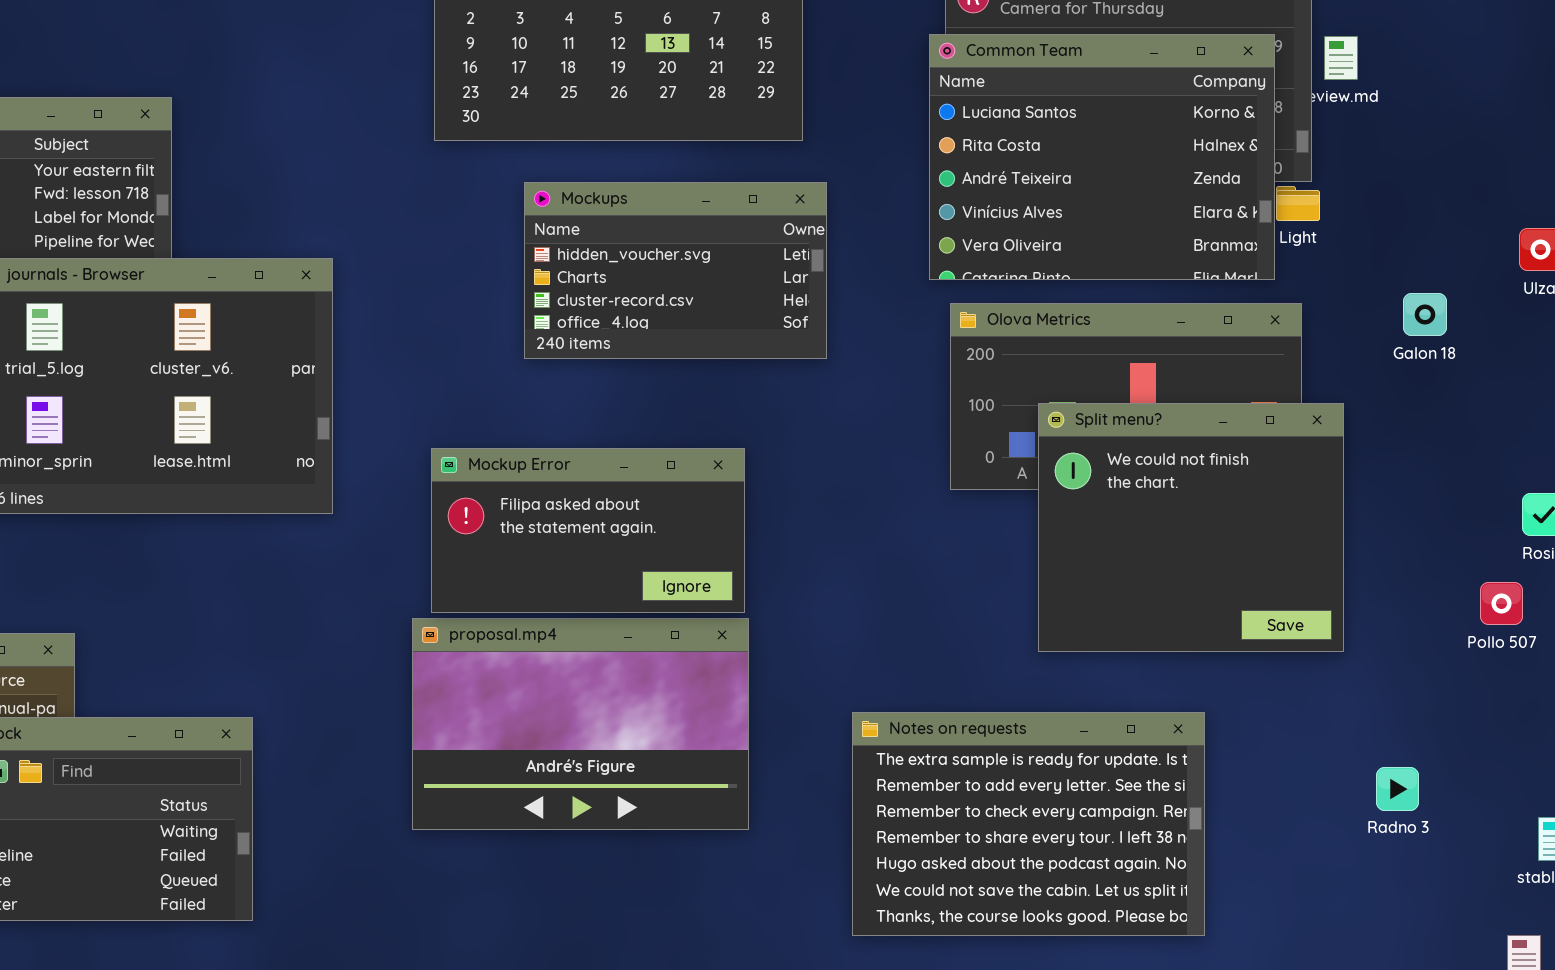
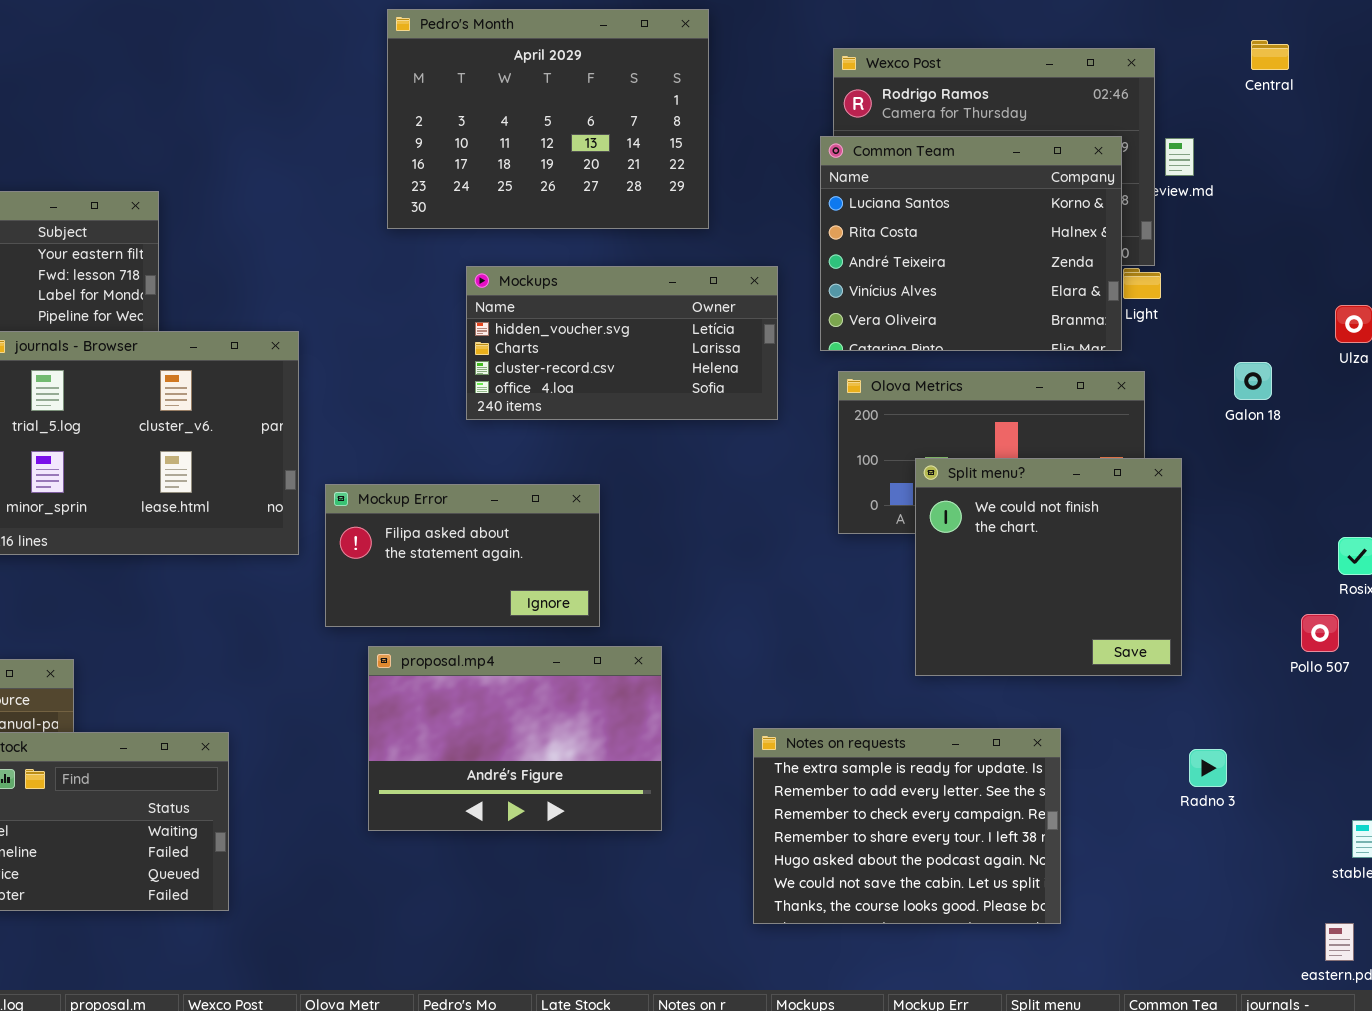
Mockups: [524,182,827,359] -> [466,266,778,420], resized
Mockup Error: [431,448,745,613] -> [325,484,600,627], moved
Radno 3: [1376,767,1419,811] -> [1189,749,1227,787], moved

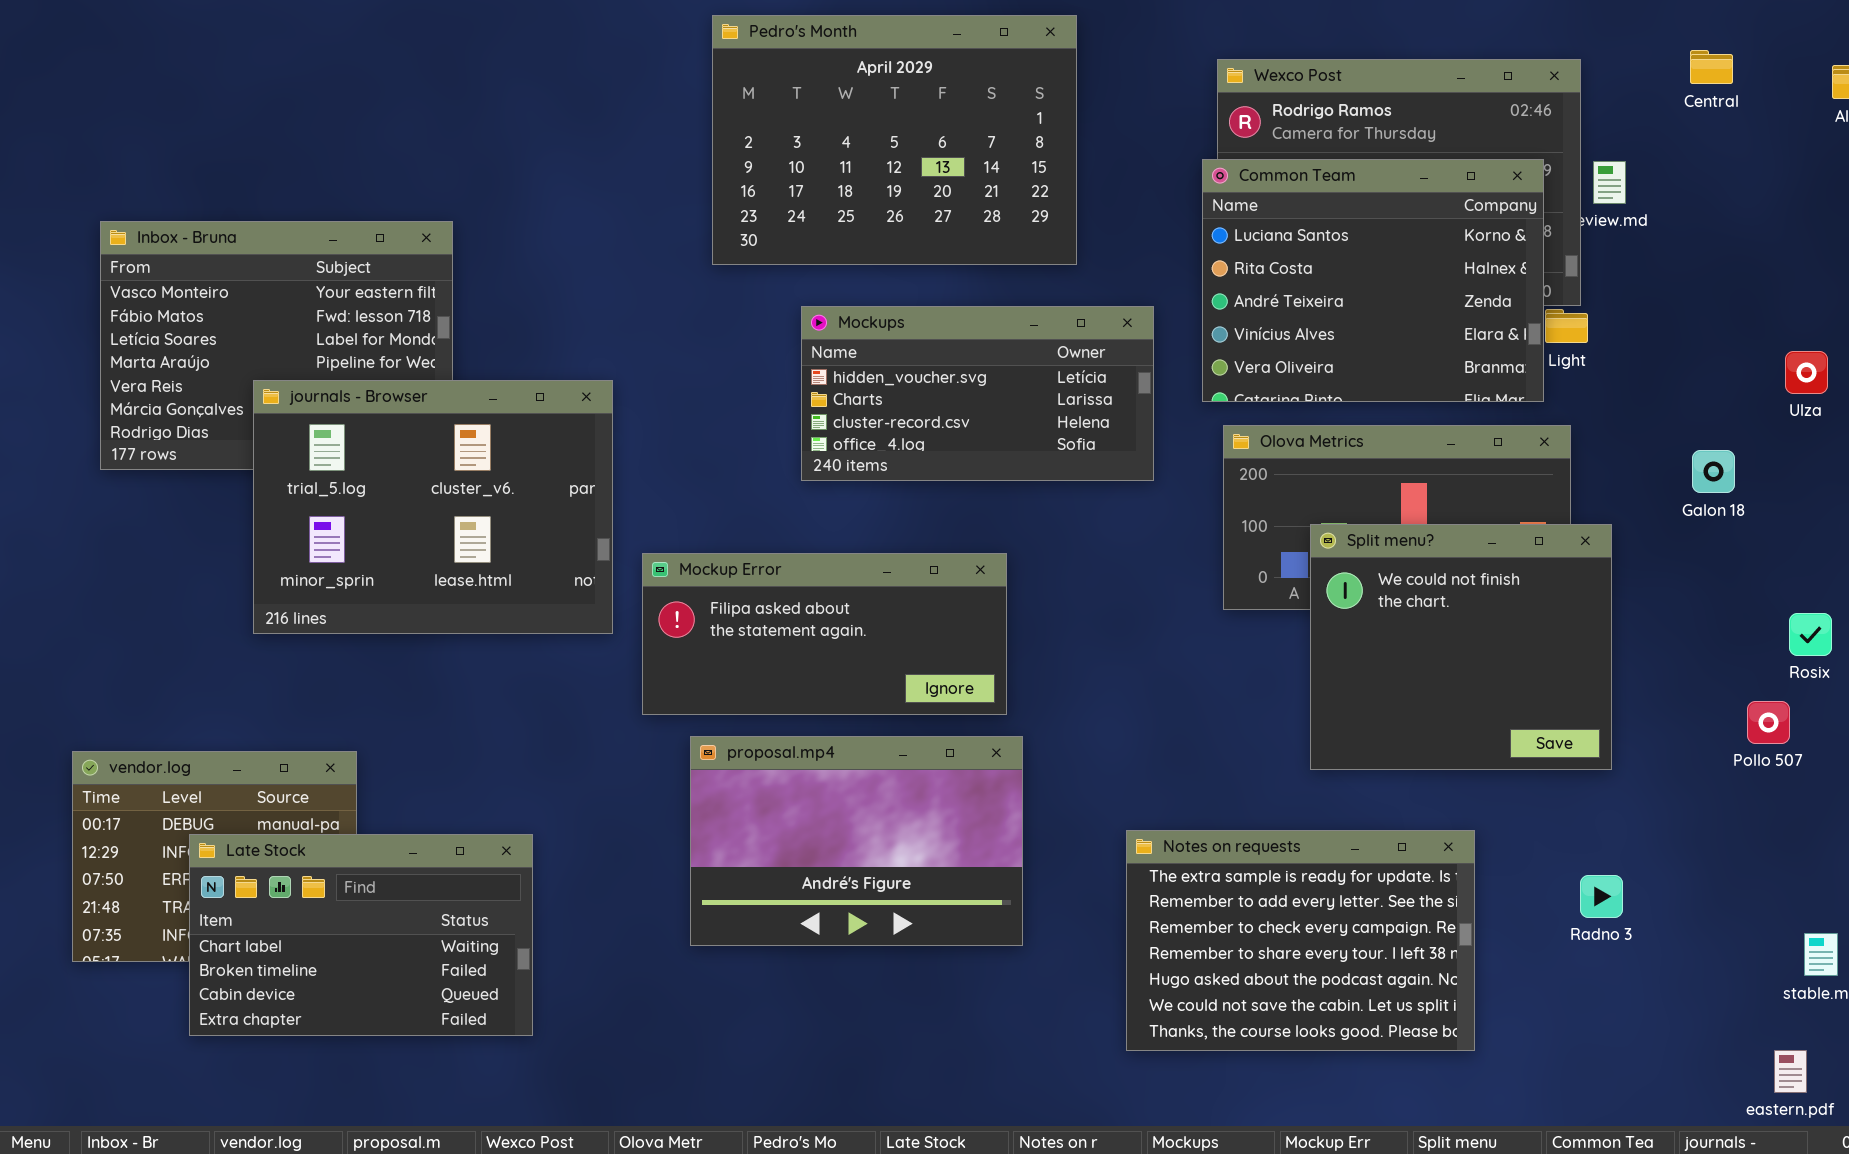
Galon 18: [1234,362,1272,400] -> [1692,450,1735,493], moved
Mockup Error: [325,484,600,627] -> [642,553,1007,715], resized
Radno 3: [1189,749,1227,787] -> [1580,875,1623,918], moved

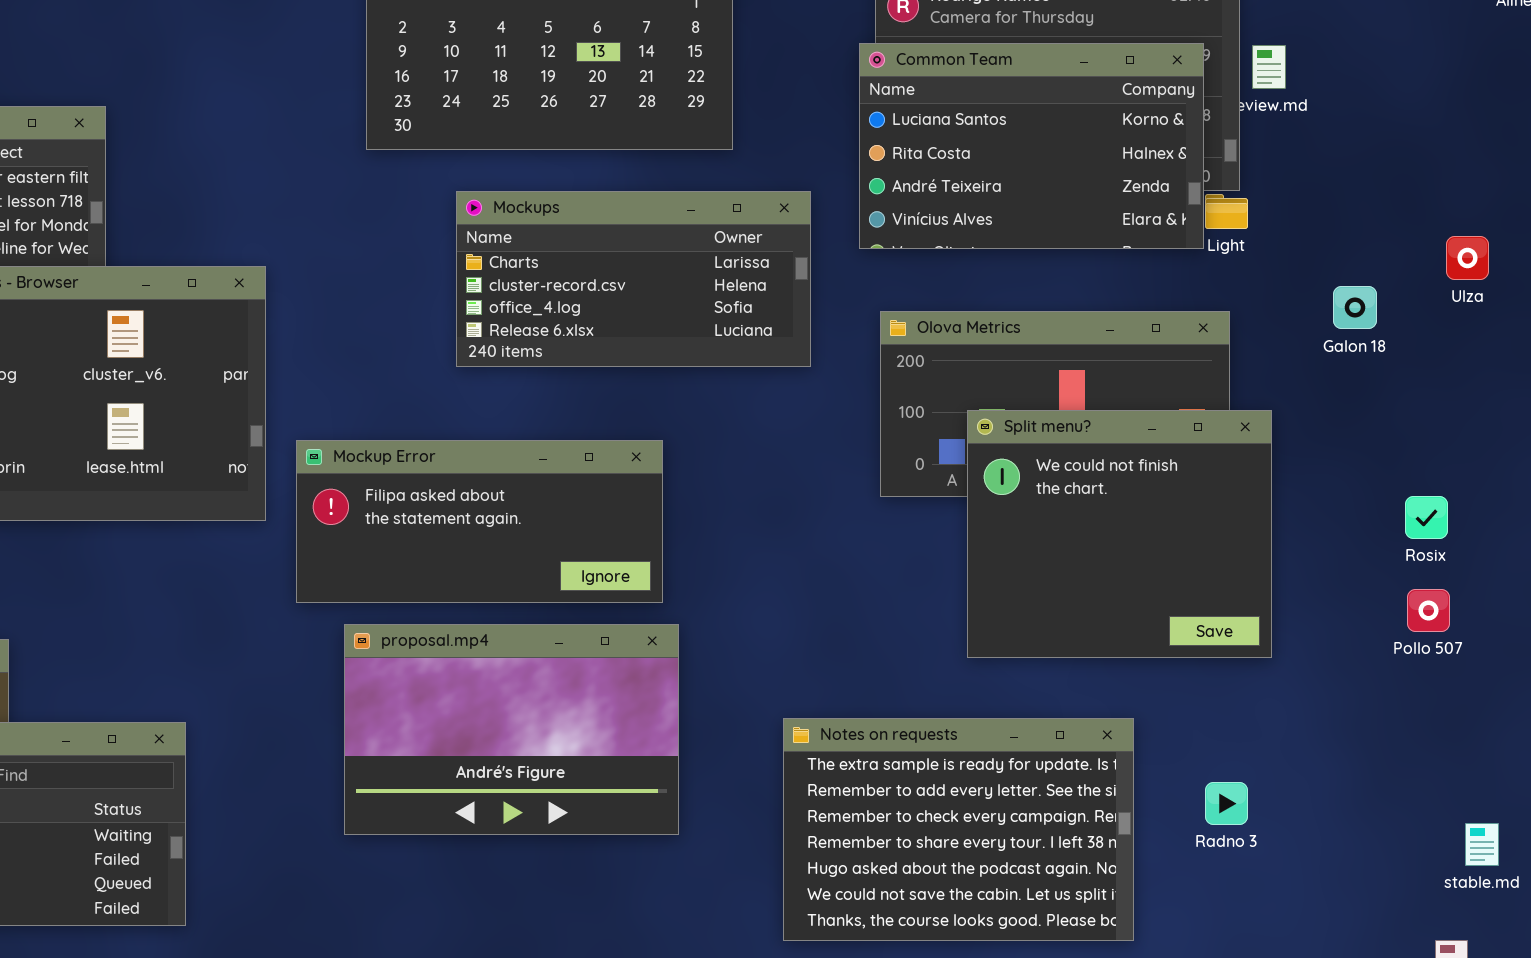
Common Team: [1202,159,1544,402] -> [859,43,1204,249], resized
Mockups: [801,306,1154,481] -> [456,191,811,367], scrolled down 1 row
Galon 18: [1692,450,1735,493] -> [1333,286,1377,329], moved
Rosix: [1789,613,1832,656] -> [1405,496,1448,539], moved
Radno 3: [1580,875,1623,918] -> [1205,782,1248,825], moved

